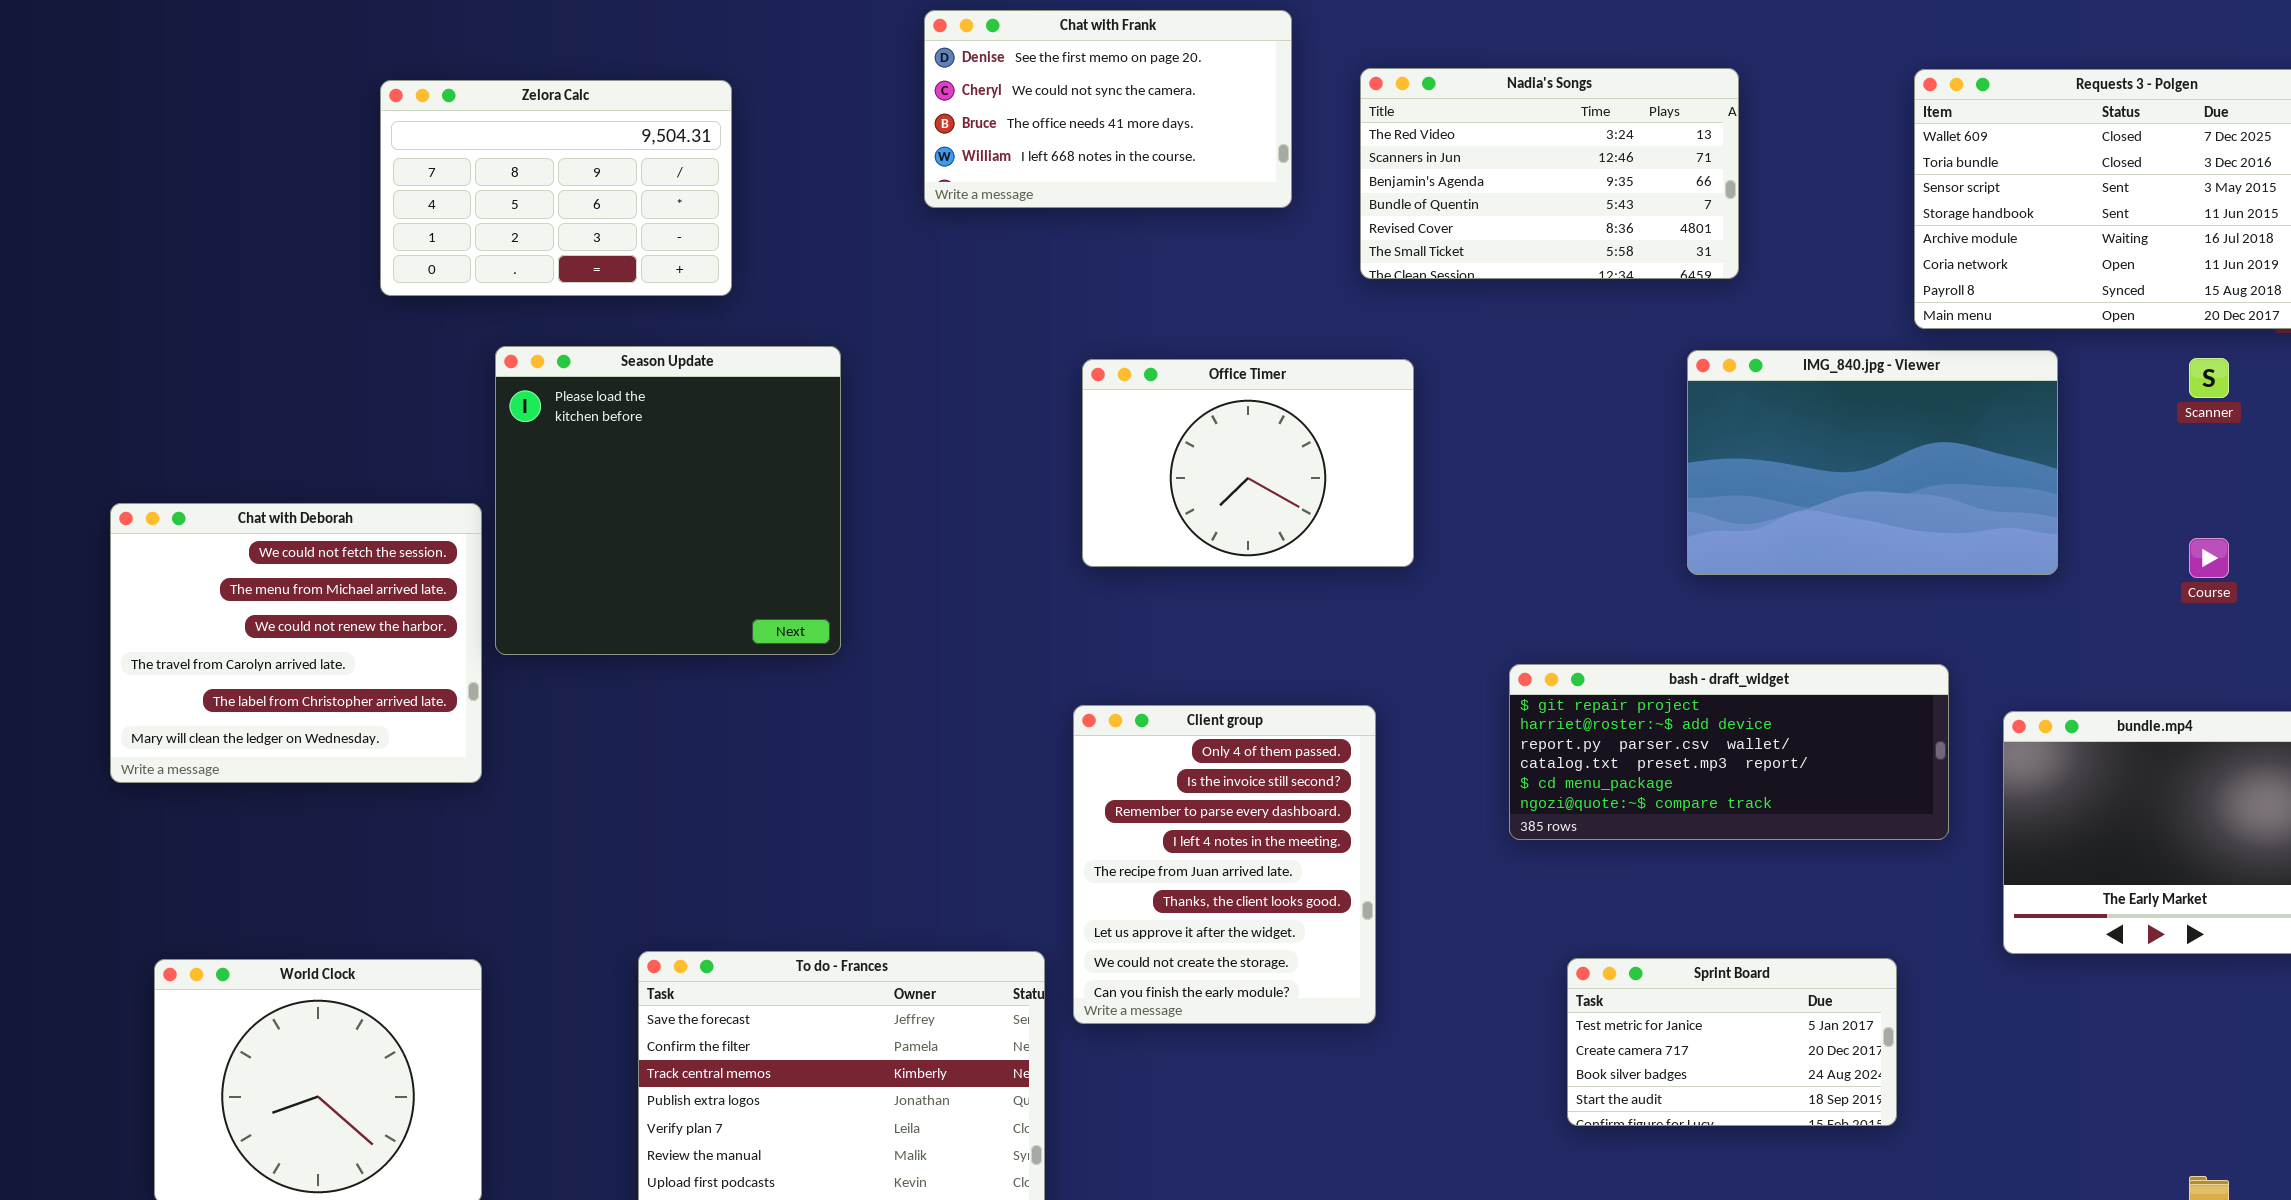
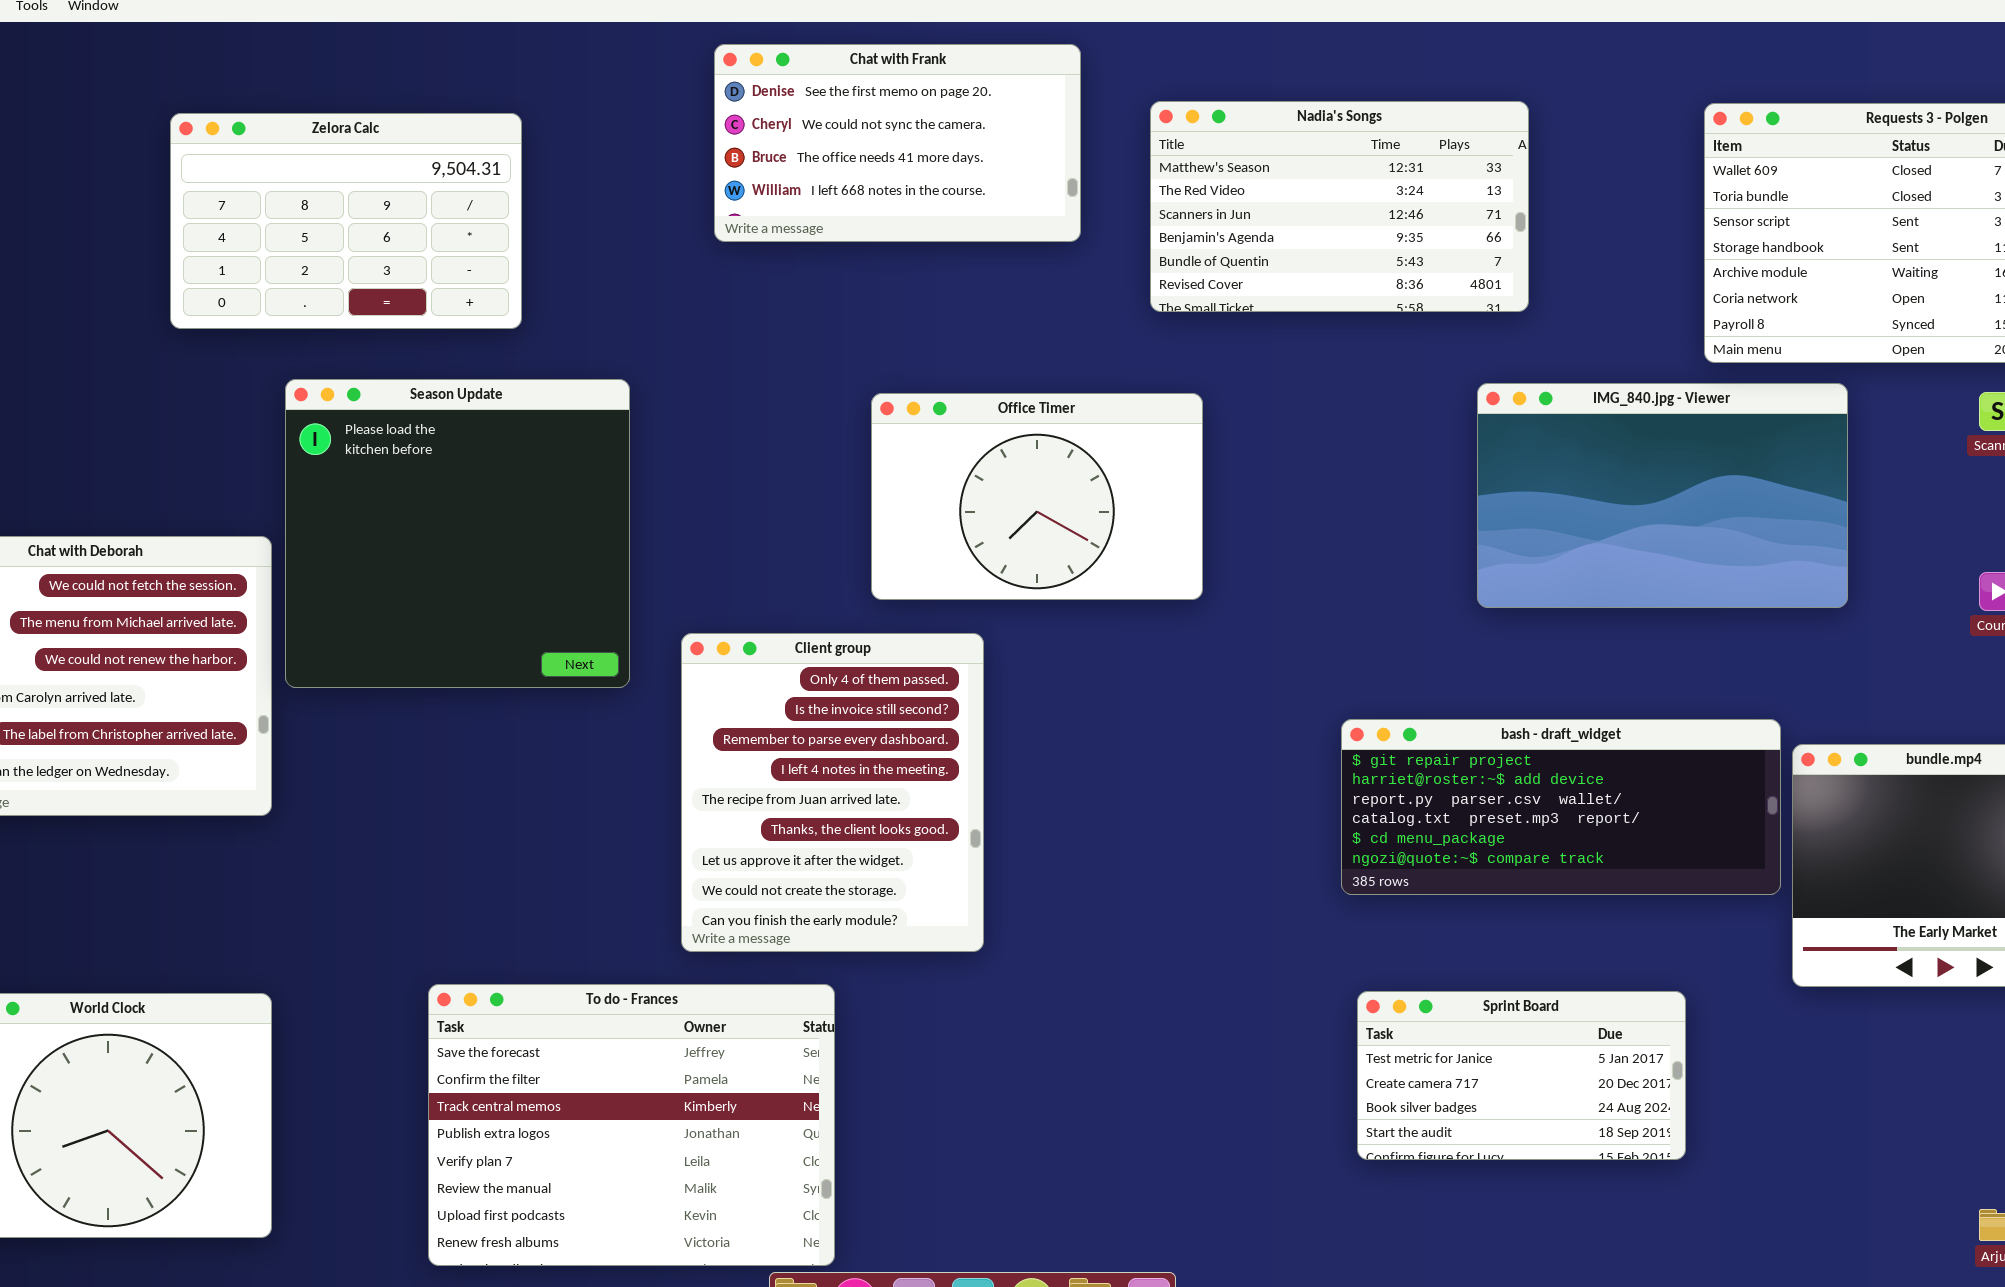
Nadia's Songs: [1360,68,1739,279] -> [1150,101,1529,312], scrolled up 1 row
bash - draft_widget: [1509,664,1949,840] -> [1341,719,1781,895], moved
Client group: [1073,705,1376,1024] -> [681,633,984,952], moved

